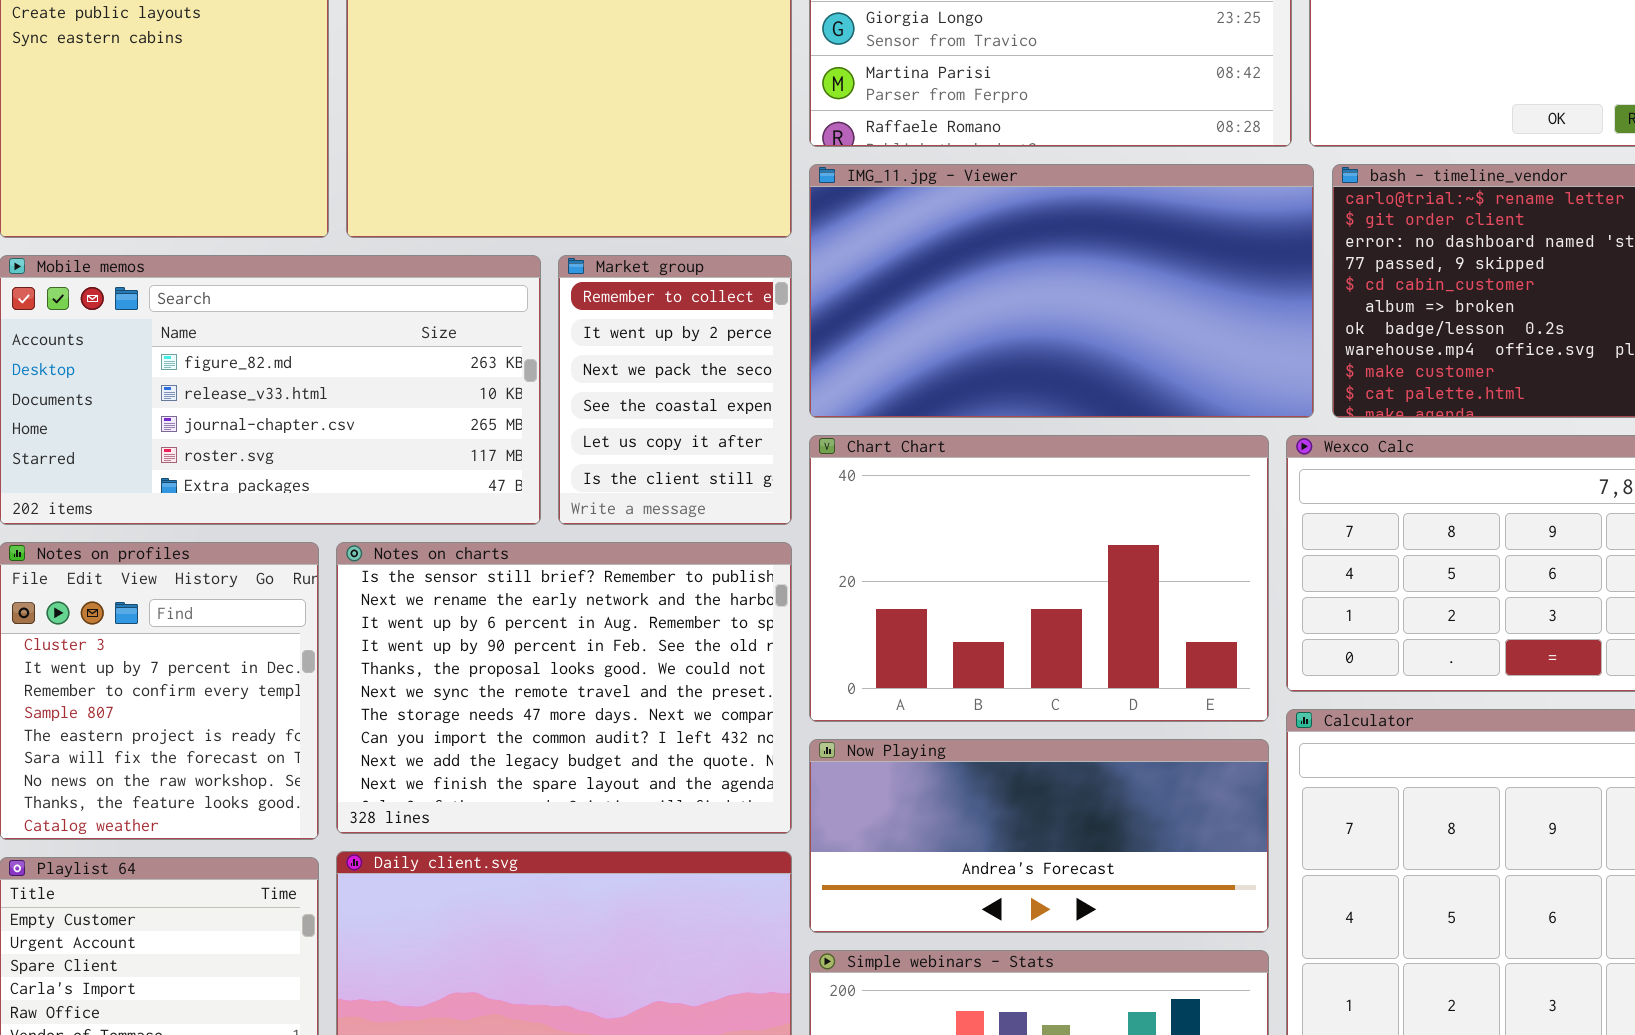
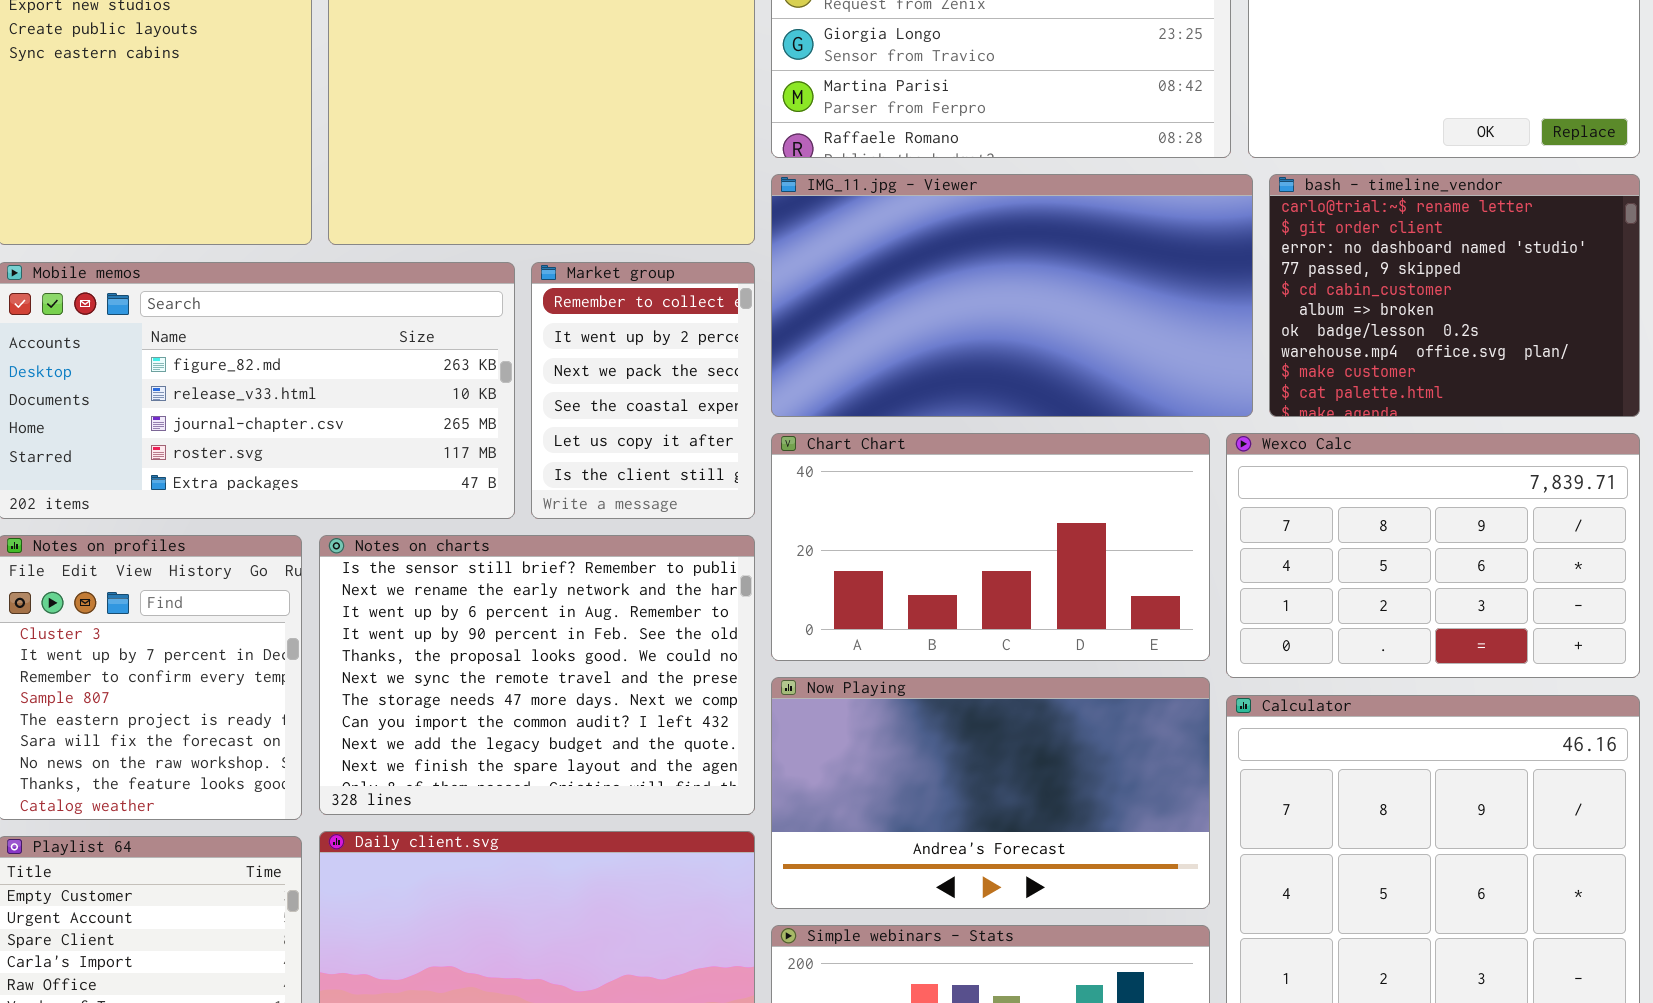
Chart Chart: [809,435,1269,722] -> [771,433,1210,661], resized
Now Playing: [809,739,1269,933] -> [771,677,1210,909], resized

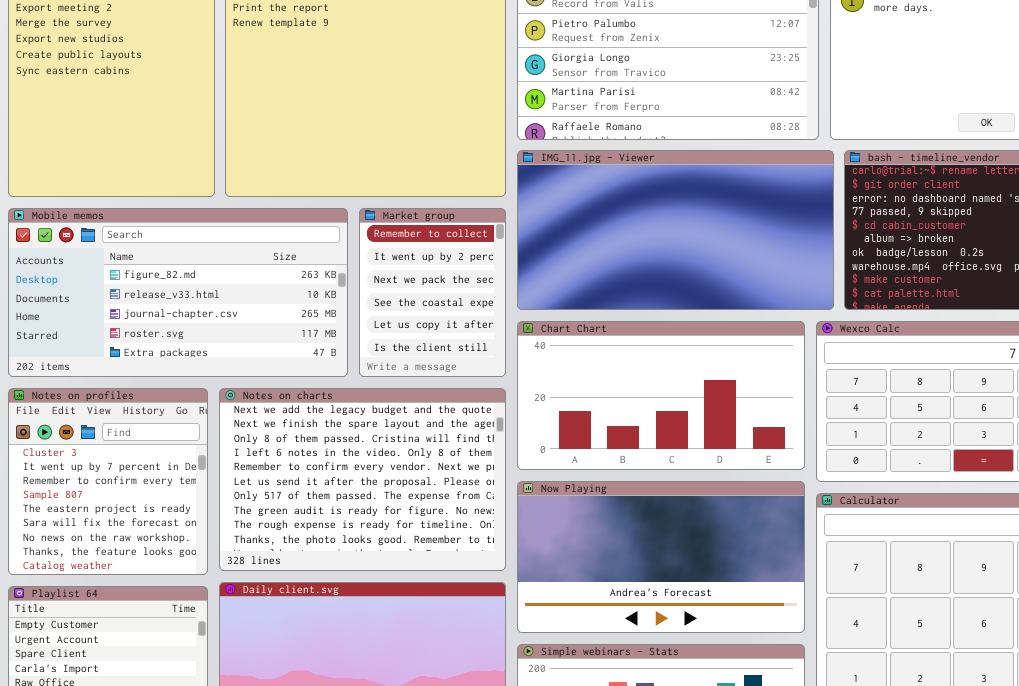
Notes on charts: [319,535,755,815] -> [219,388,506,571], scrolled down 8 rows

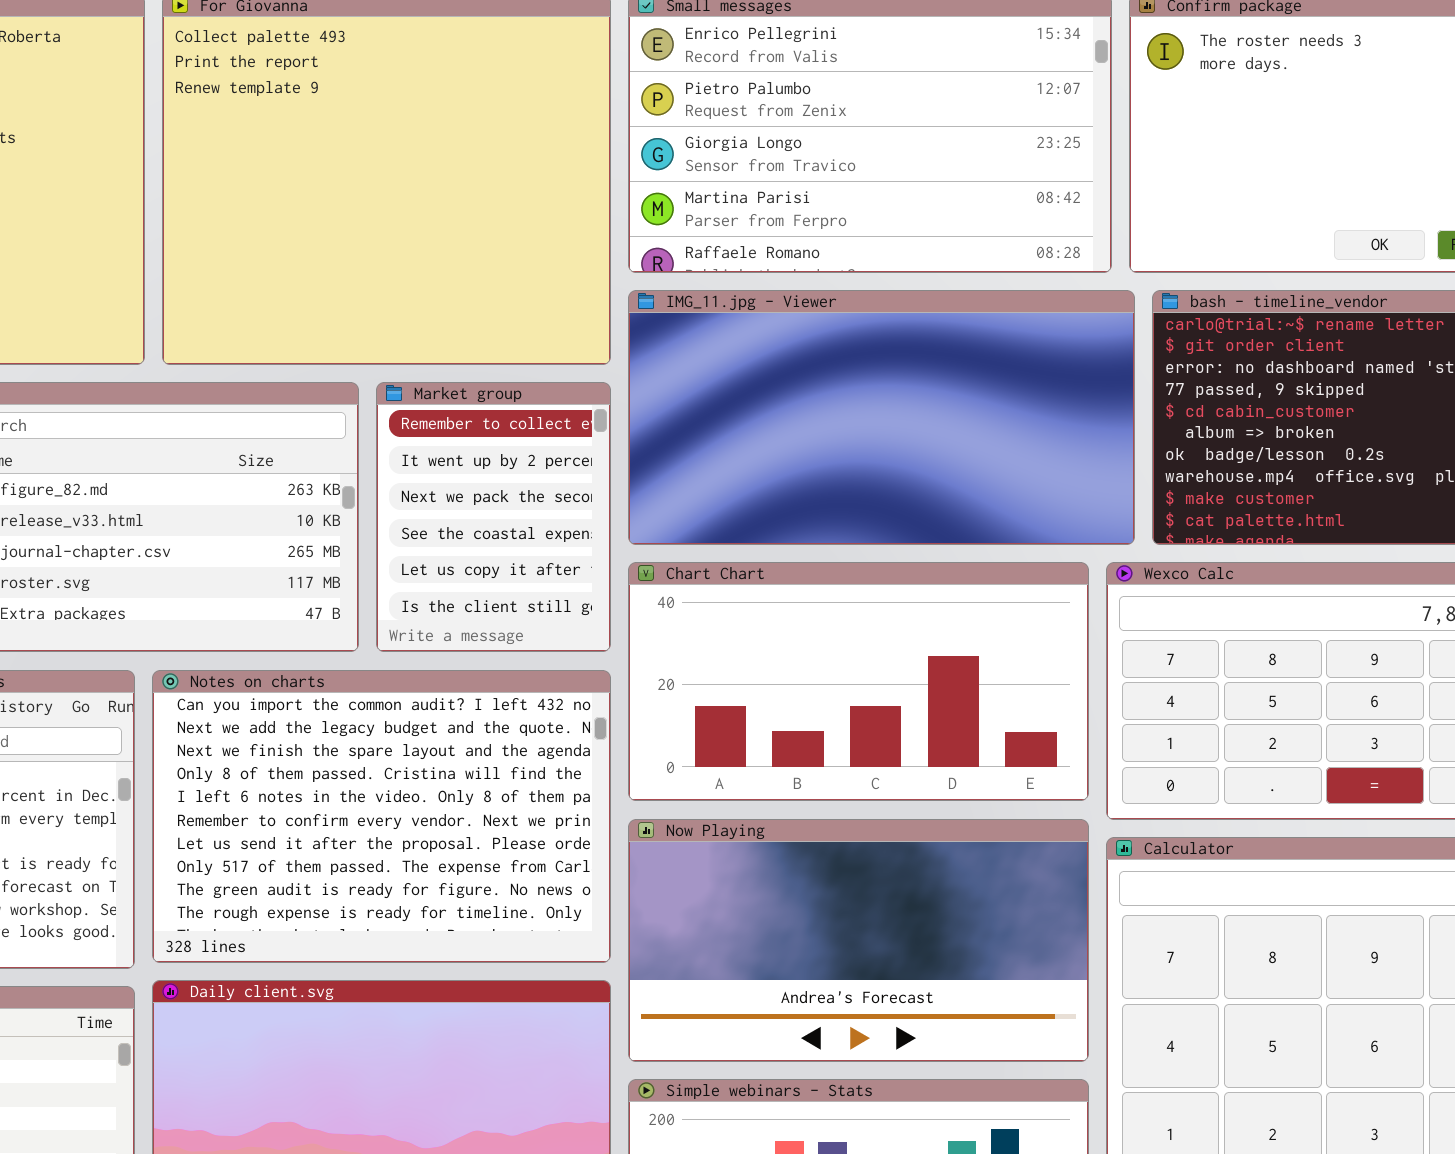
Notes on charts: [219,388,506,571] -> [152,670,611,963], scrolled up 1 row

